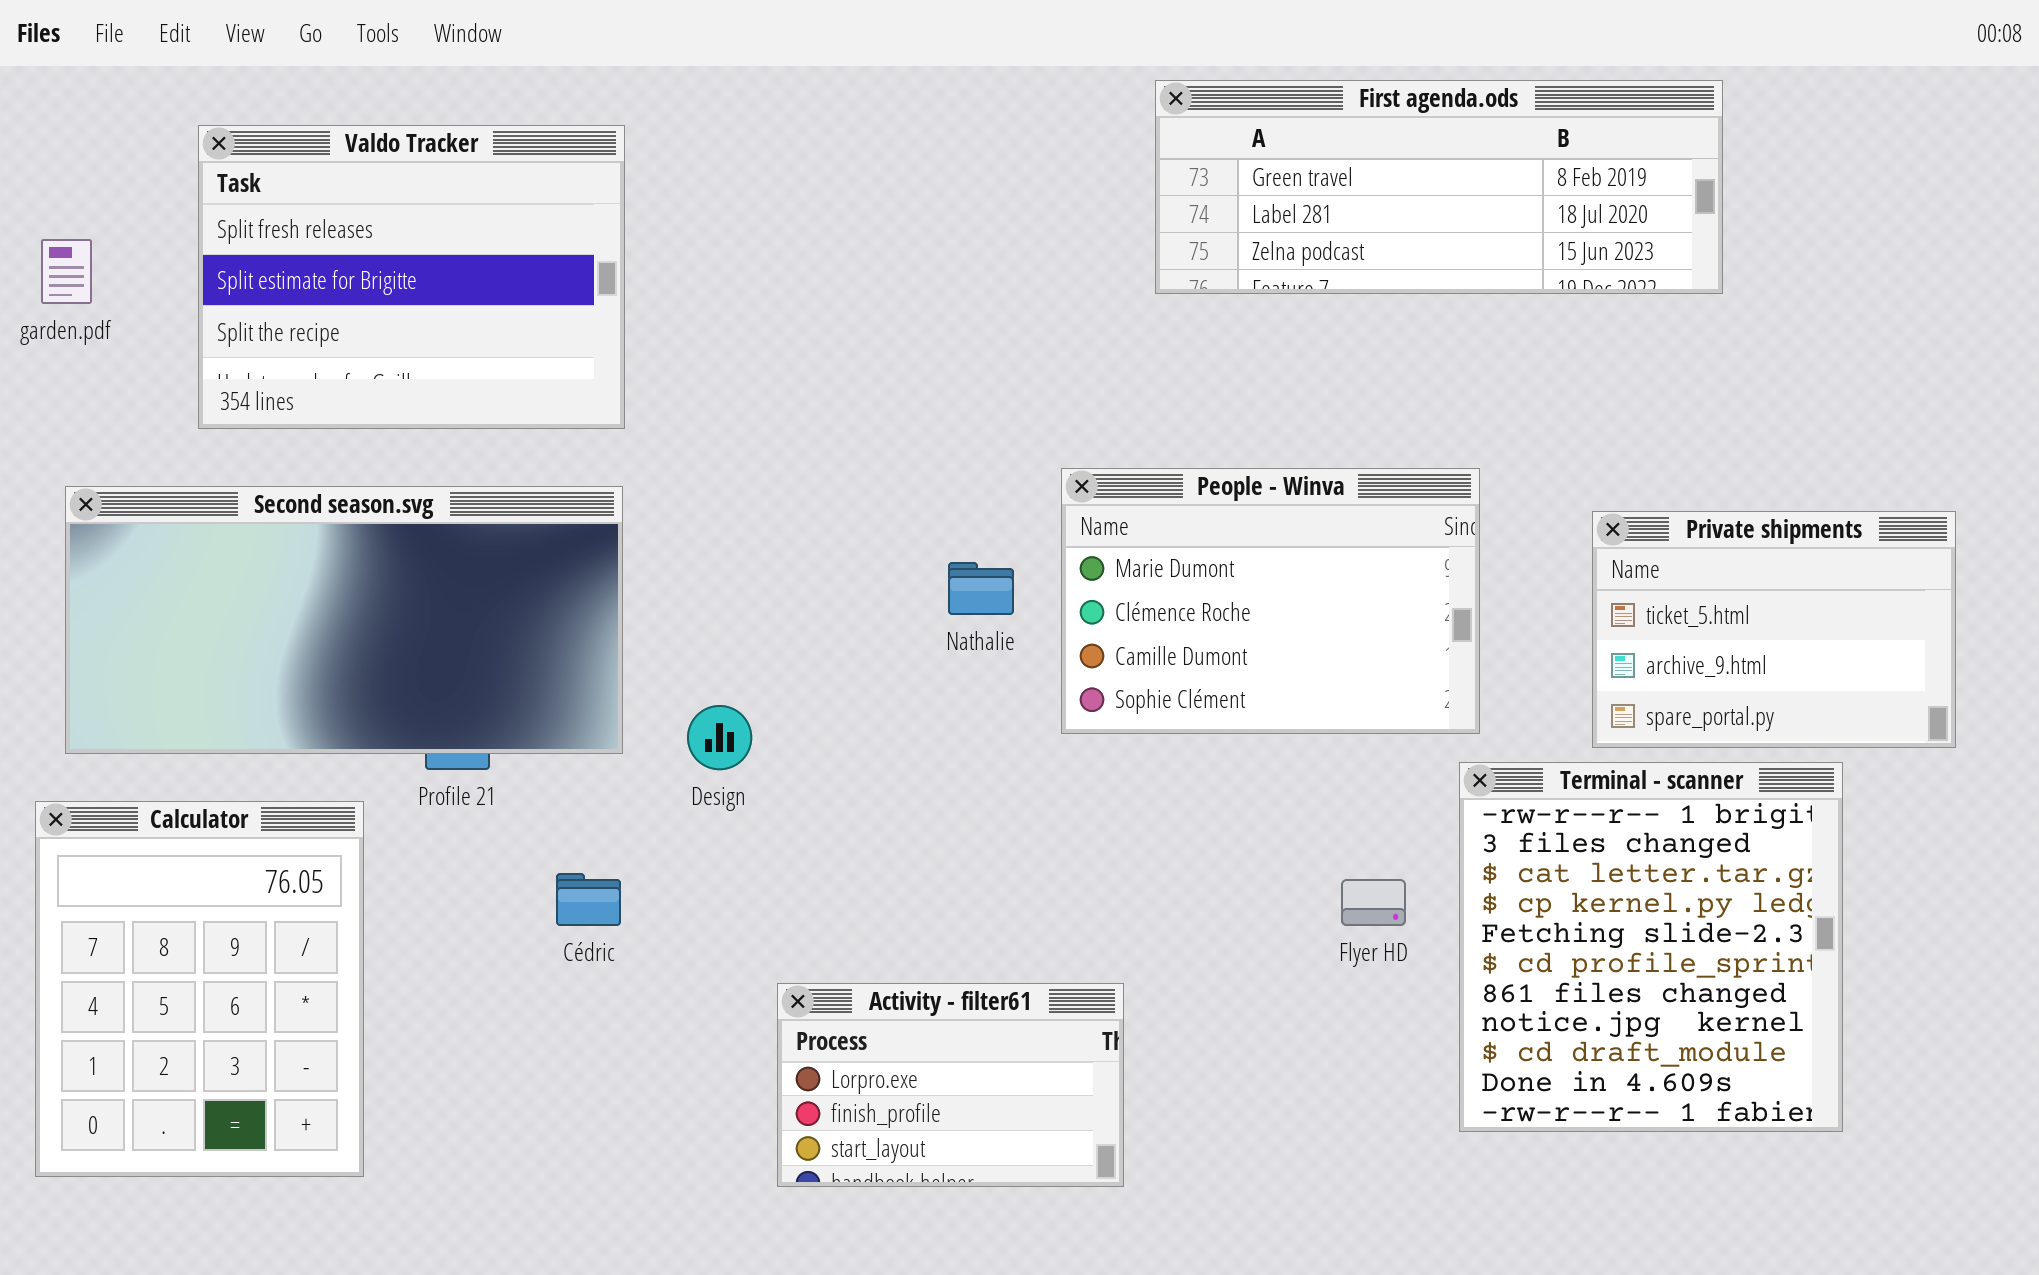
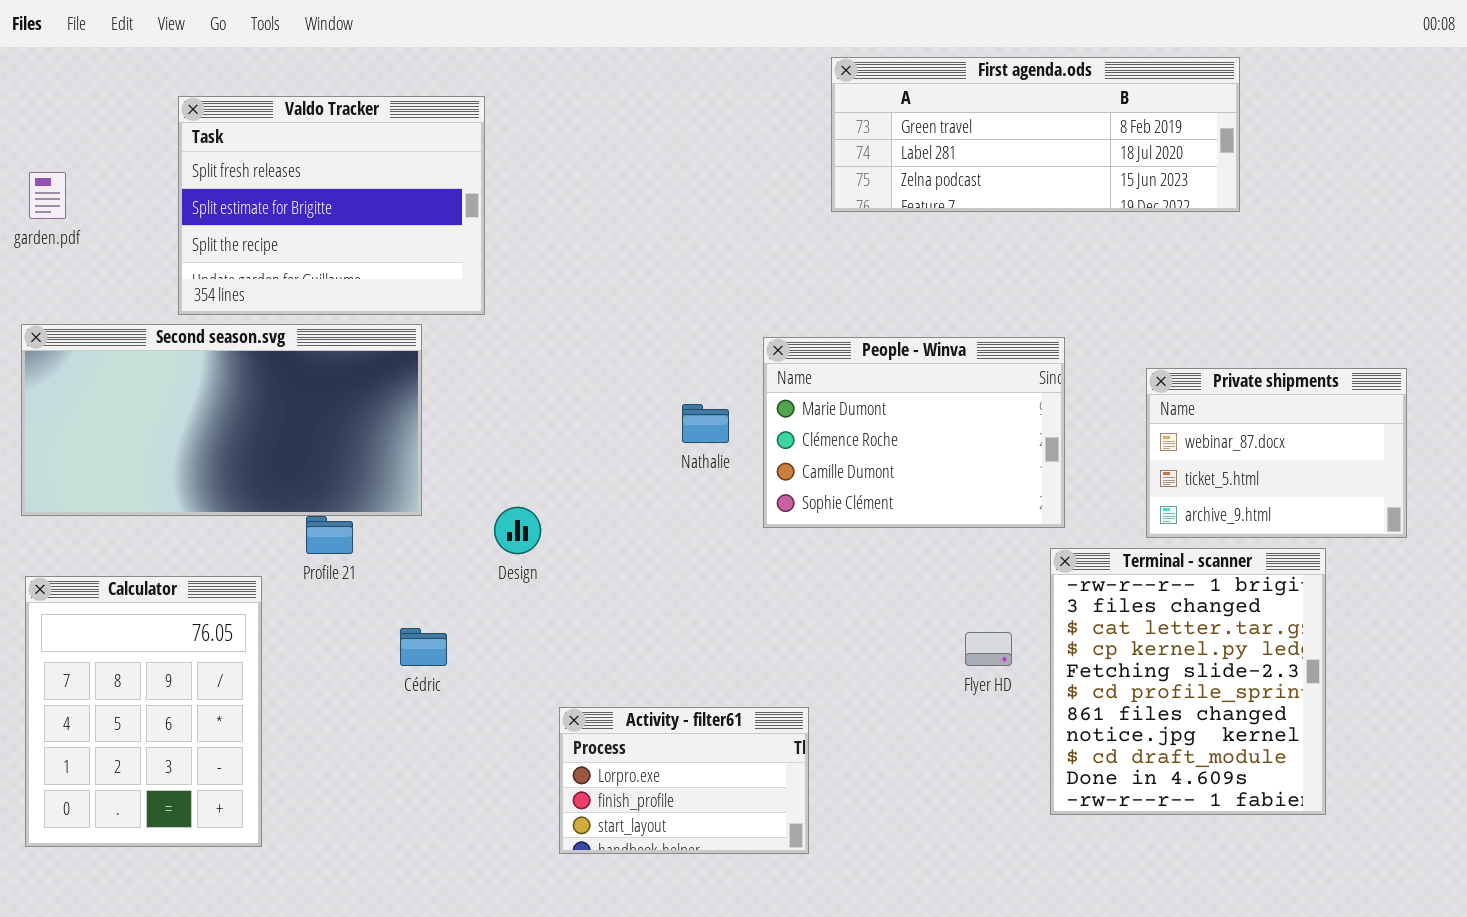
Valdo Tracker: [198,125,625,429] -> [178,96,485,315], moved
Second season.svg: [65,486,623,754] -> [21,324,422,516], moved
Private shipments: [1592,511,1956,748] -> [1146,368,1407,538], scrolled up 1 row

